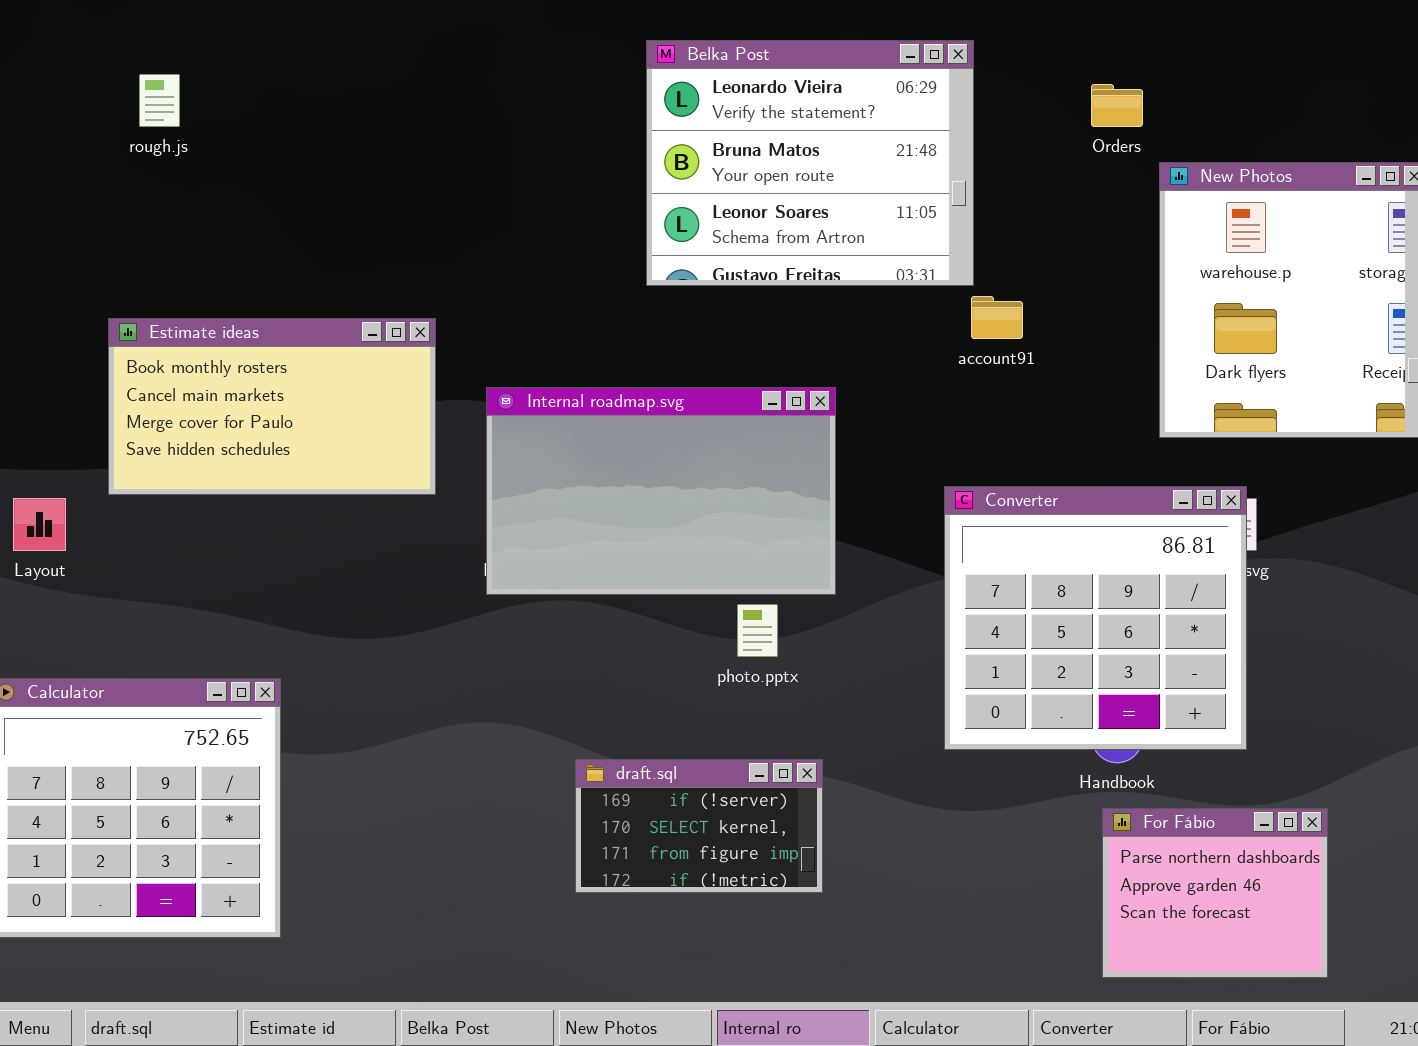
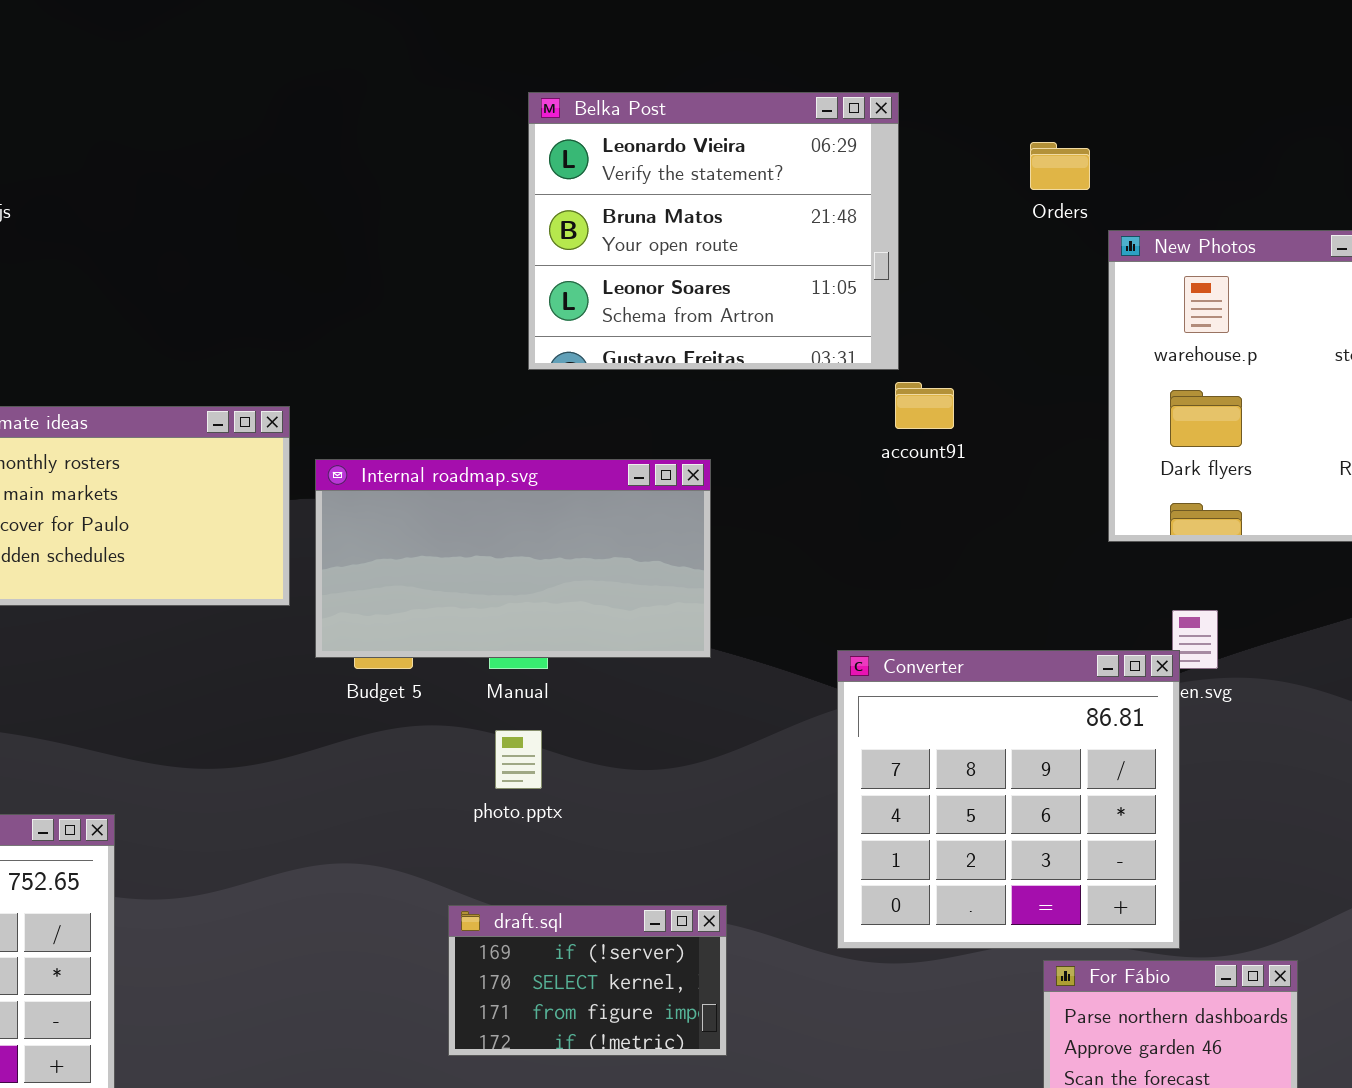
Internal roadmap.svg: [486,387,836,595] -> [315,459,711,658], moved, resized
Converter: [944,486,1247,750] -> [837,650,1180,949], moved
photo.pptx: [737,604,778,657] -> [495,730,542,789], moved

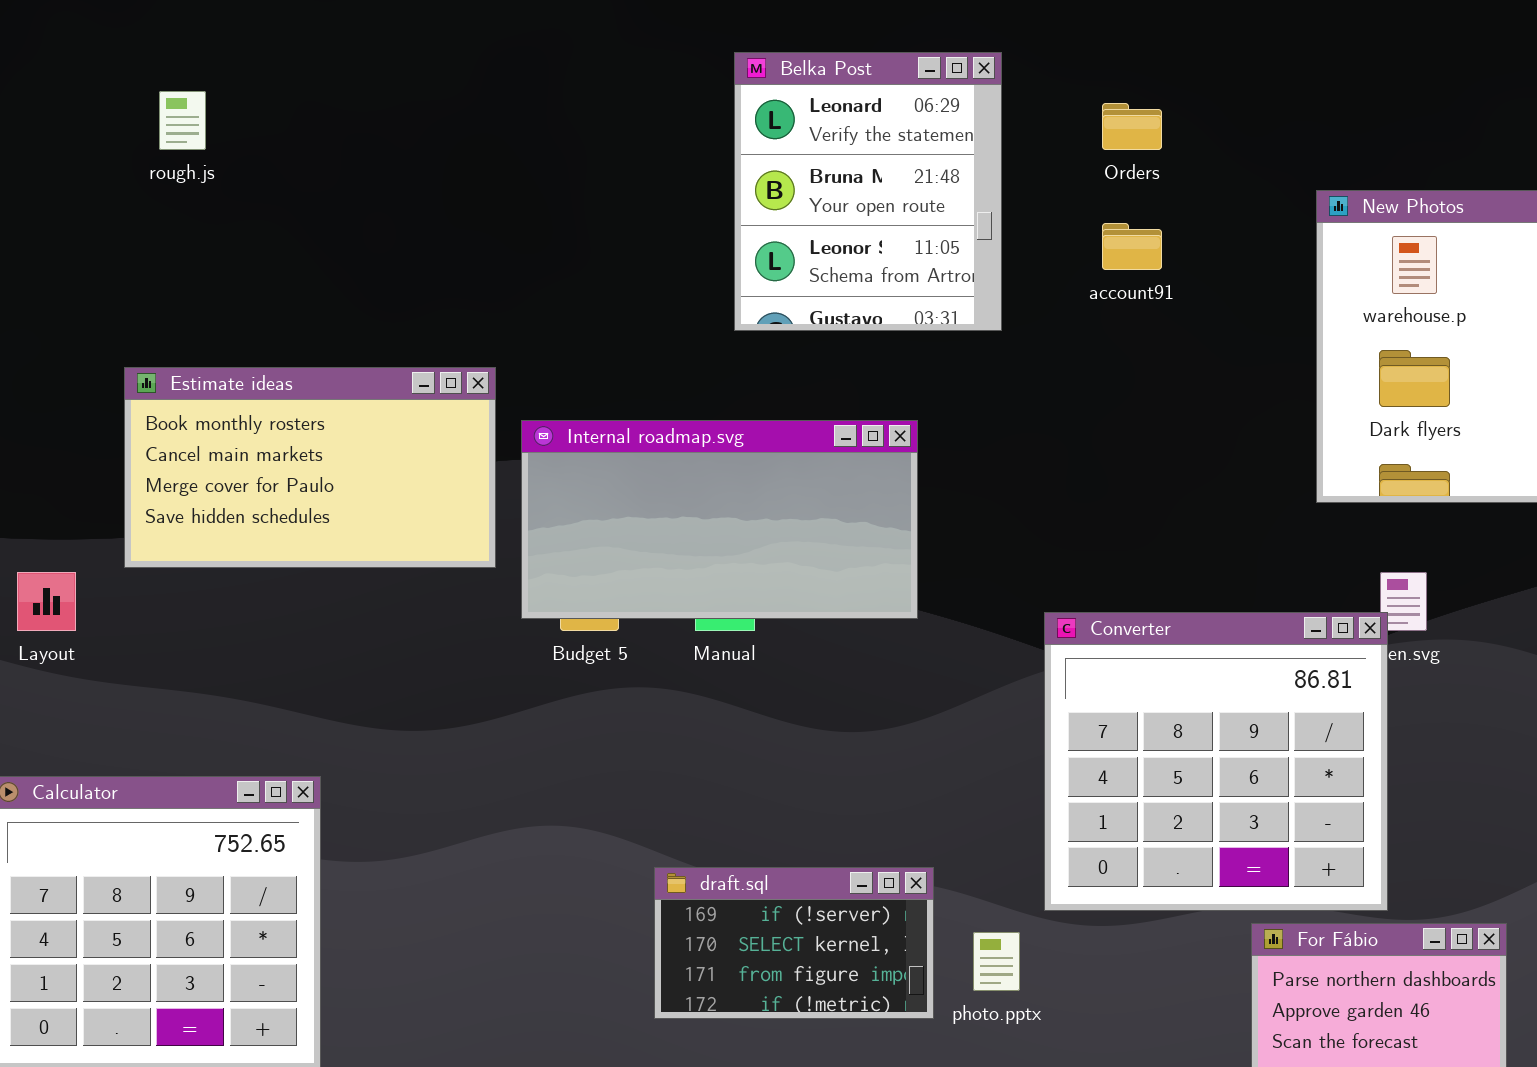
Belka Post: [528,92,899,370] -> [734,52,1002,331], resized
Orders: [1030,142,1090,190] -> [1102,103,1162,150], moved
account91: [895,382,954,429] -> [1102,223,1162,270], moved
photo.pptx: [495,730,542,789] -> [973,932,1020,991], moved

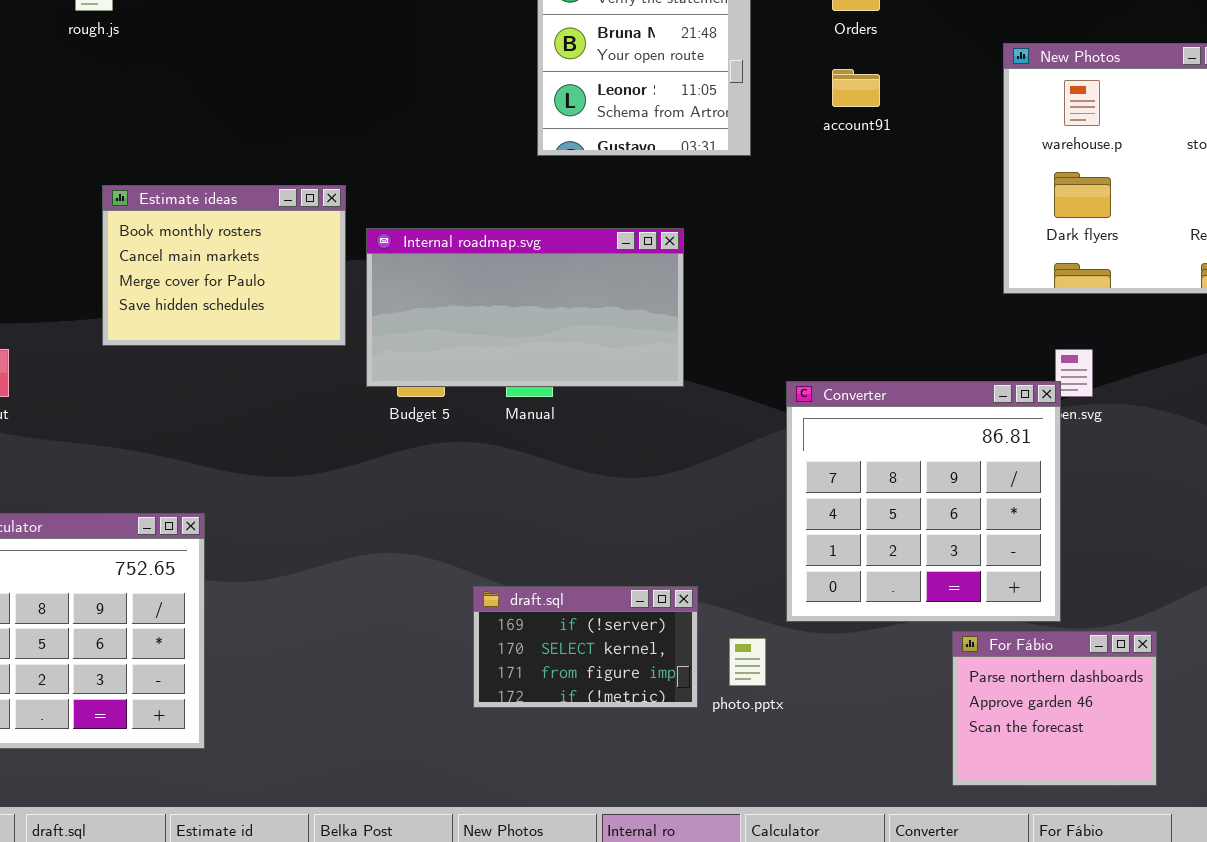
Estimate ideas: [124,367,496,568] -> [102,185,346,346], resized

